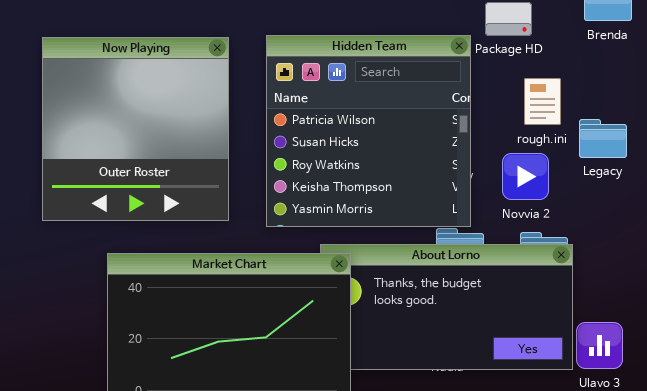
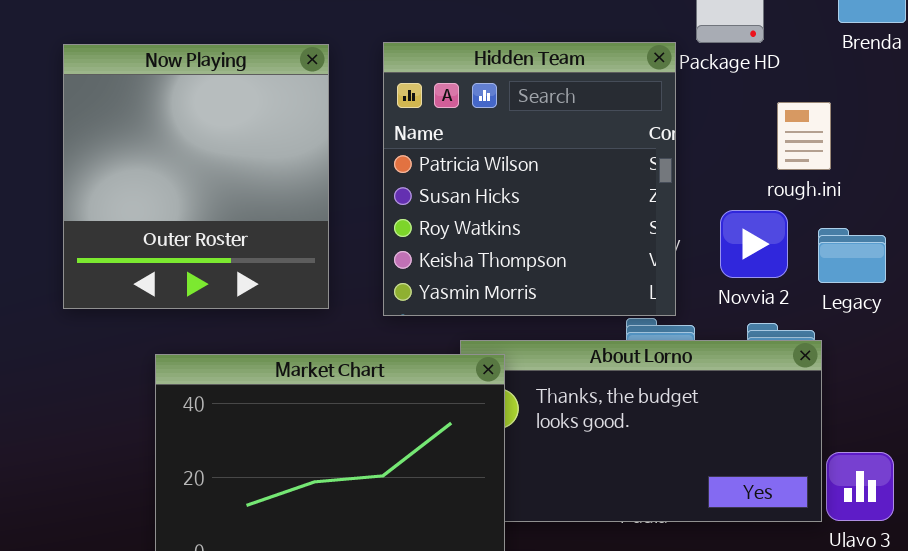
rough.ini: [524,78,561,125] -> [777,102,831,170], moved
Legacy: [579,119,627,158] -> [818,228,886,283], moved

